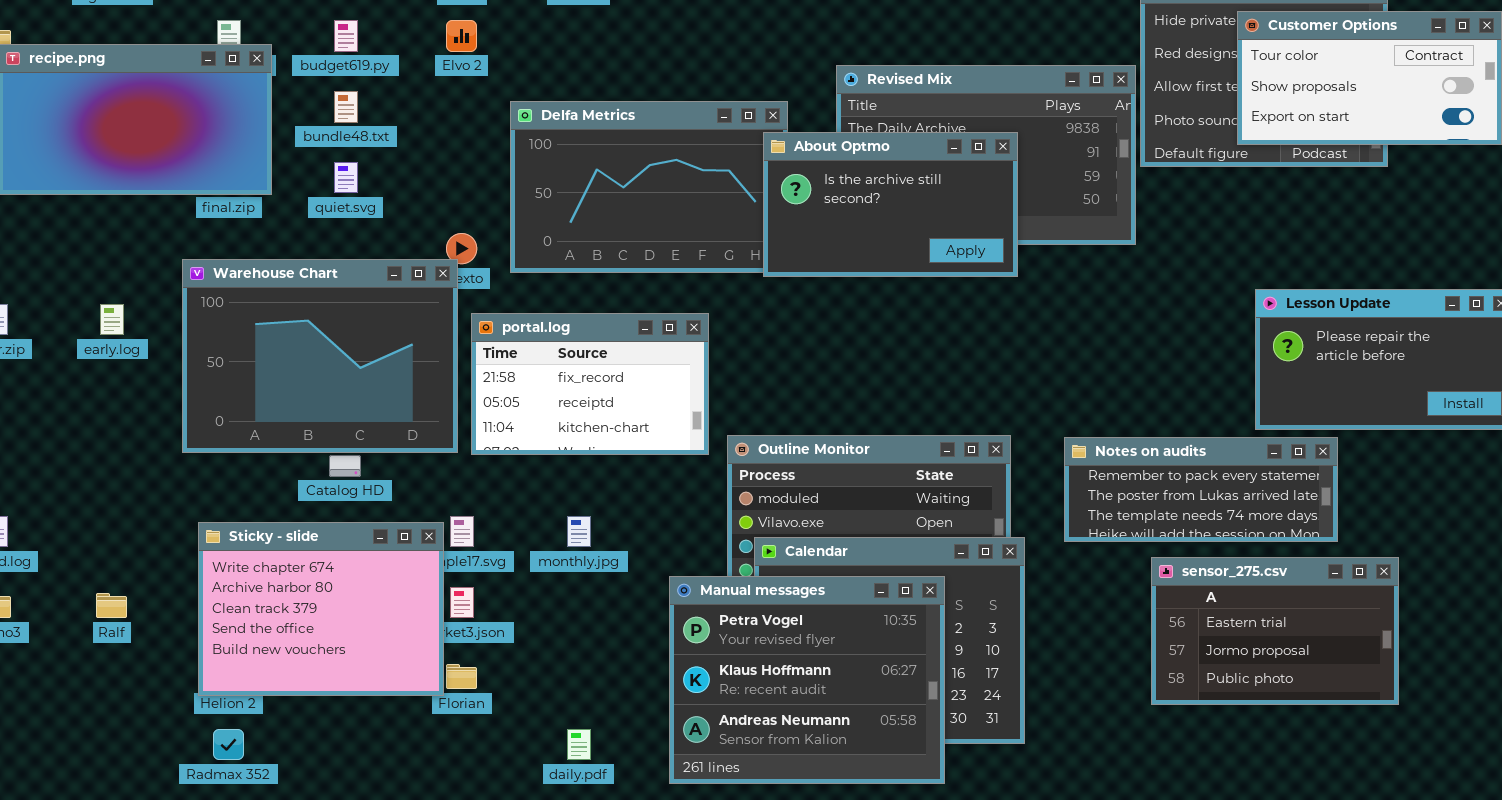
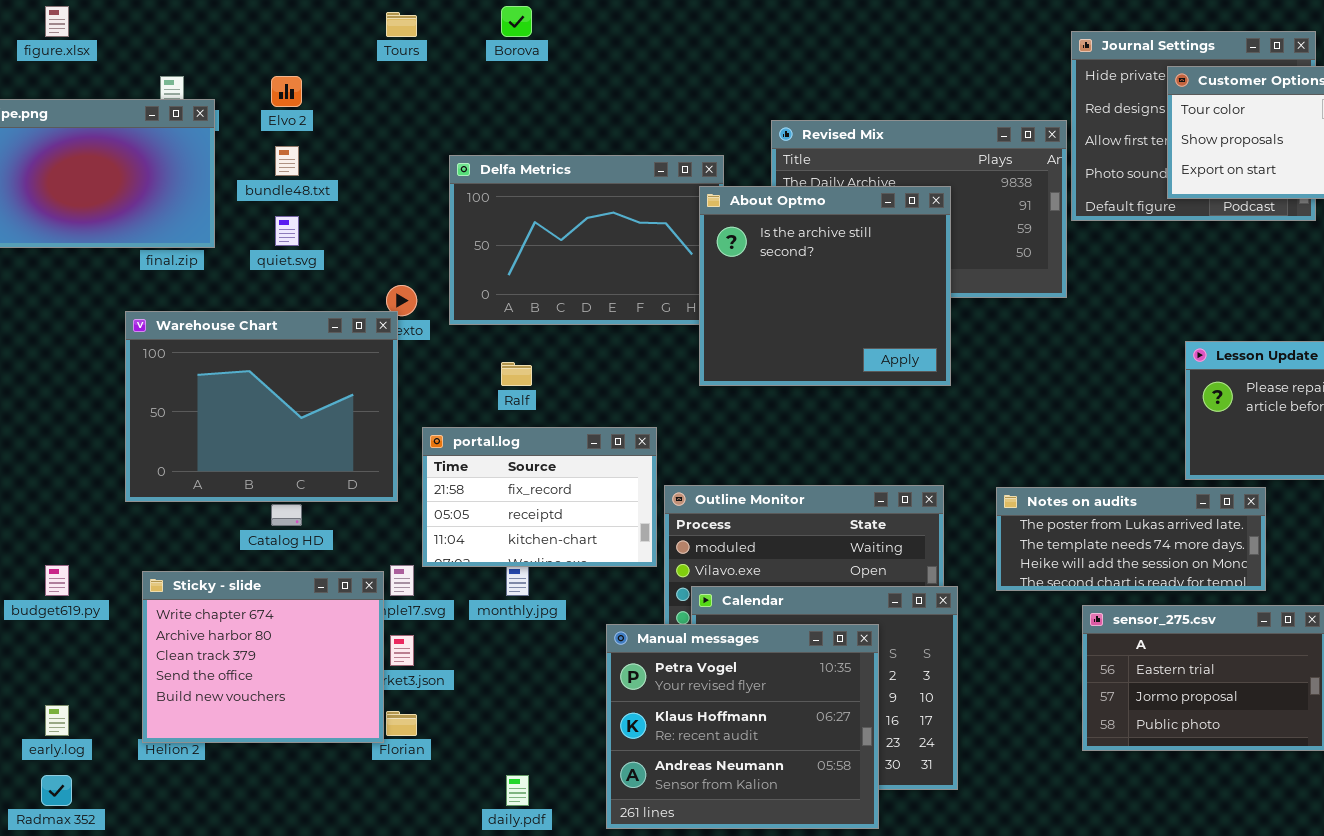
budget619.py: [334,20,358,52] -> [45,565,69,596], moved
Elvo 2: [446,20,477,52] -> [271,76,302,107], moved
About Optmo: [763,132,1018,277] -> [699,186,951,386], resized
early.log: [100,304,124,335] -> [45,705,69,736], moved
portal.log: [471,313,709,455] -> [422,427,657,567], moved
Notes on audits: [1064,437,1338,542] -> [996,487,1266,591], scrolled down 1 row
Ralf: [96,593,127,618] -> [501,362,532,386], moved
Radmax 352: [213,729,244,760] -> [41,775,72,806], moved

